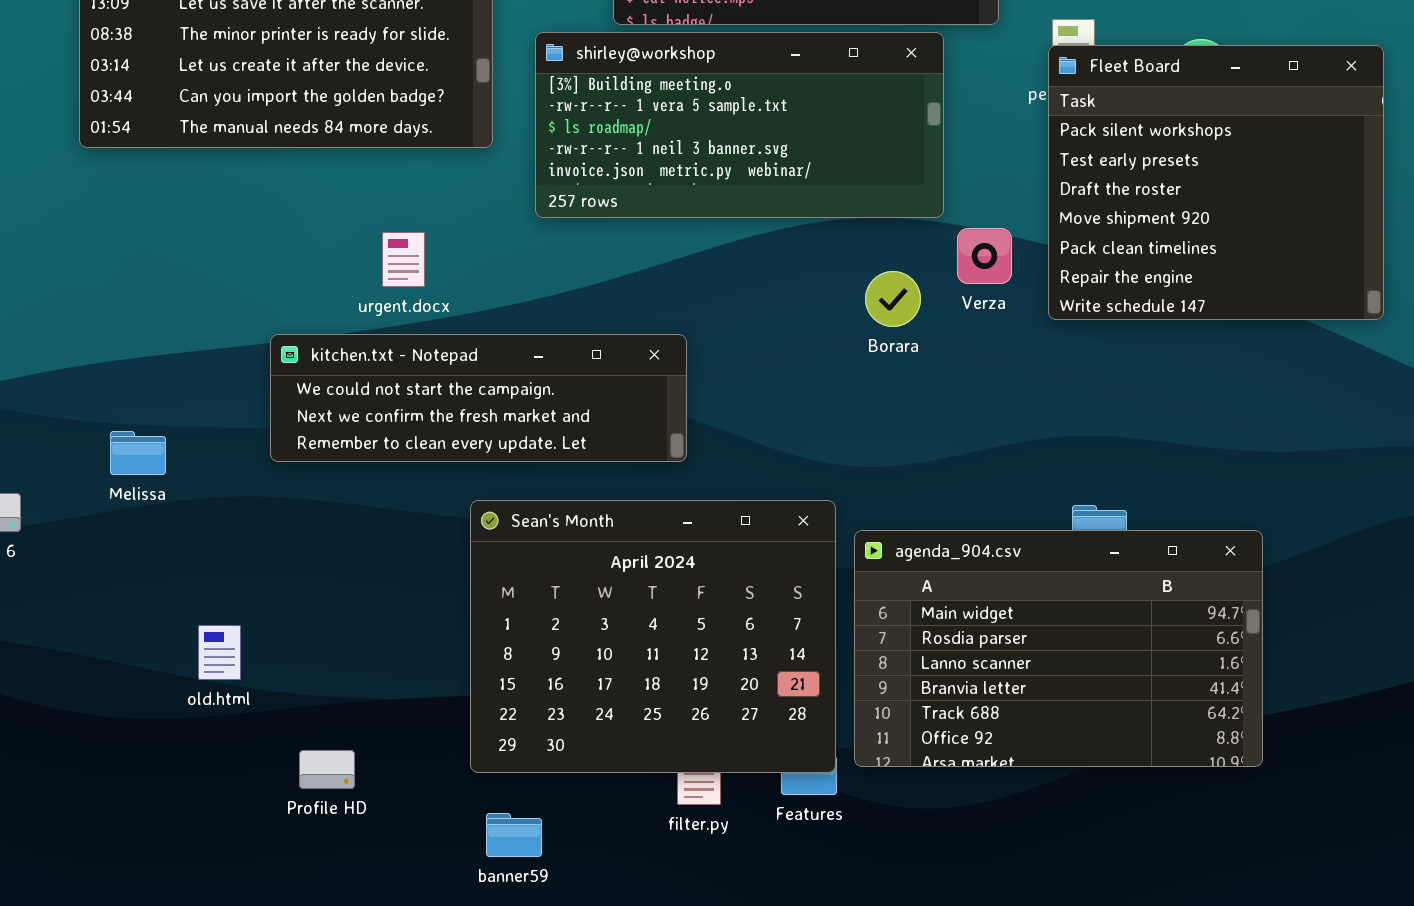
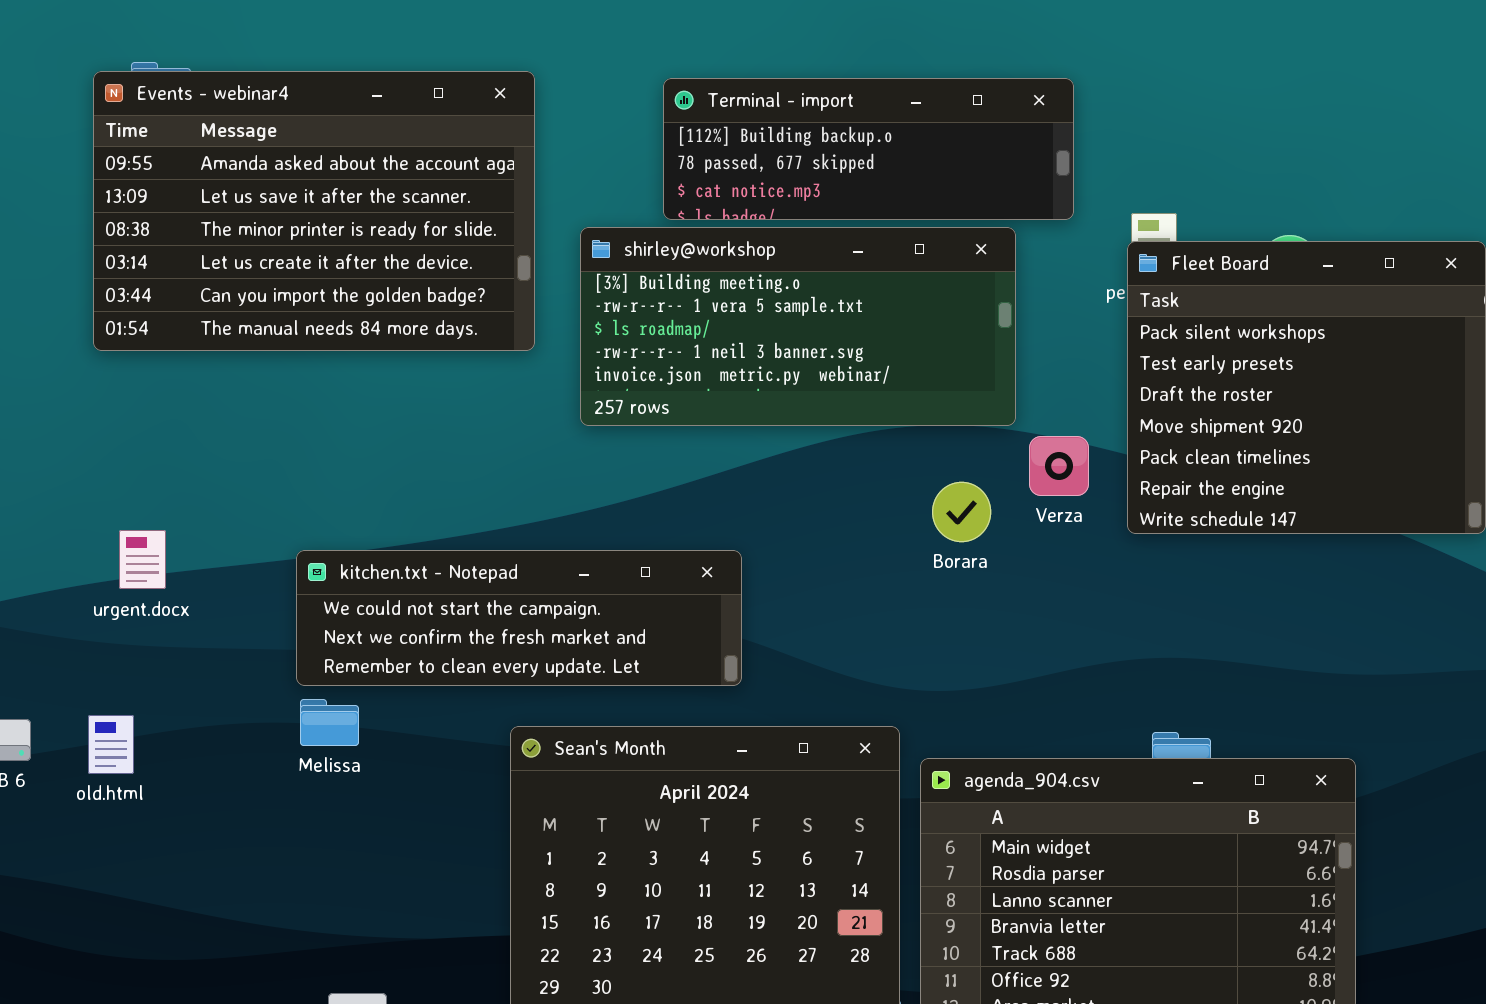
urgent.docx: [382,232,425,287] -> [119,530,166,589], moved
Melissa: [110,431,166,475] -> [300,699,359,746], moved
old.html: [198,625,241,680] -> [88,715,134,774], moved

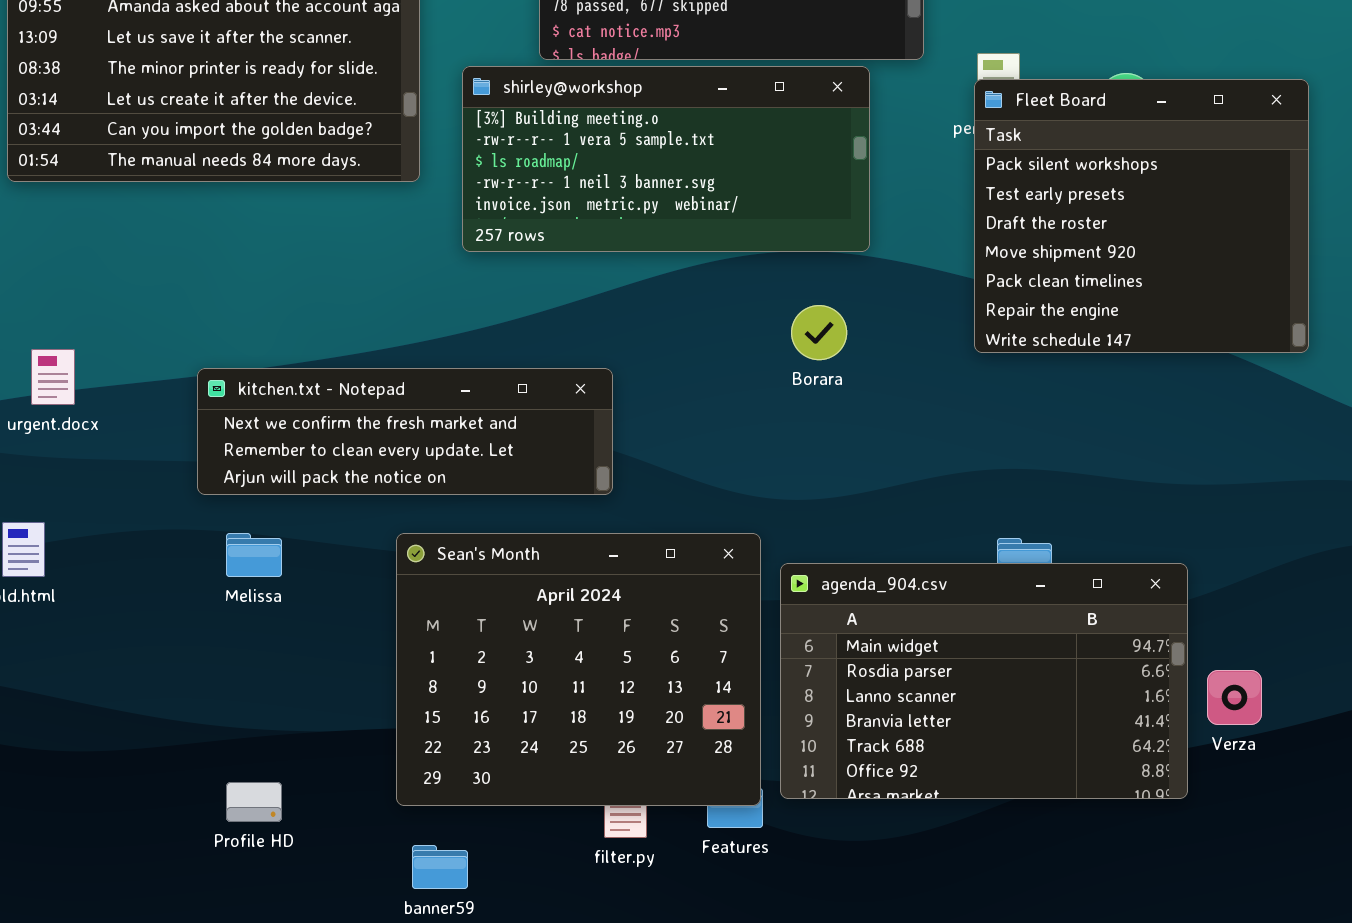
Verza: [1029,436,1089,496] -> [1207,670,1262,725], moved
kitchen.txt - Notepad: [296,550,742,686] -> [197,368,613,495], scrolled down 1 row
Melissa: [300,699,359,746] -> [226,533,282,577], moved

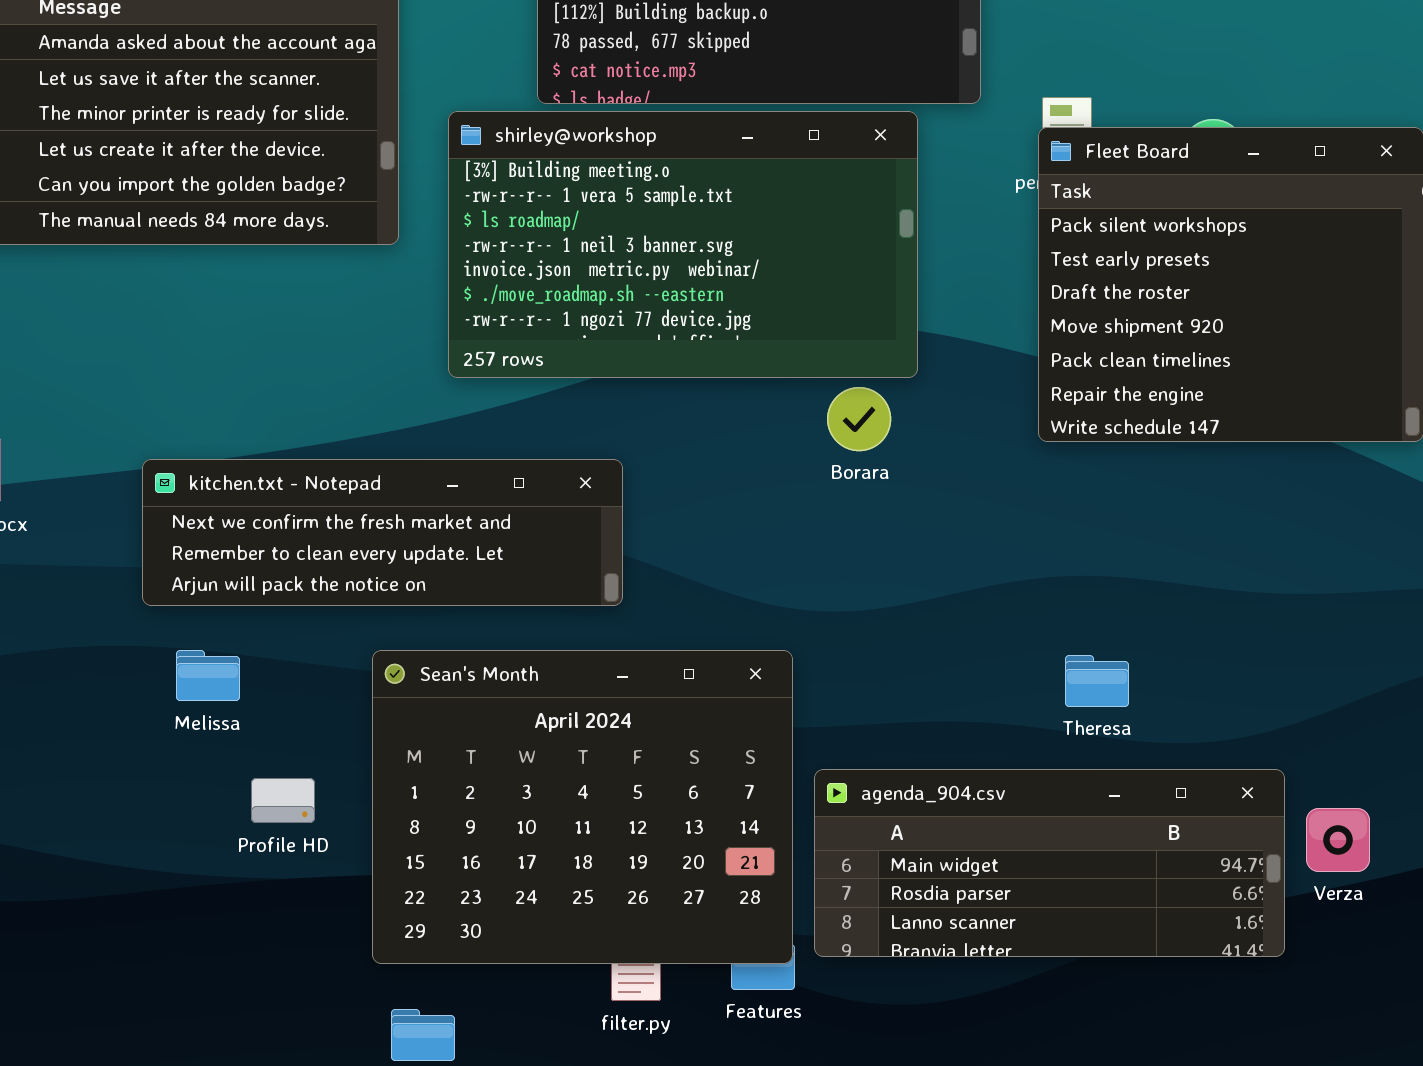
shirley@workshop: [462,66,870,252] -> [448,111,918,378], resized
agenda_904.csv: [780,563,1188,799] -> [814,769,1285,957], resized
Profile HD: [226,782,282,822] -> [251,778,315,823], moved

